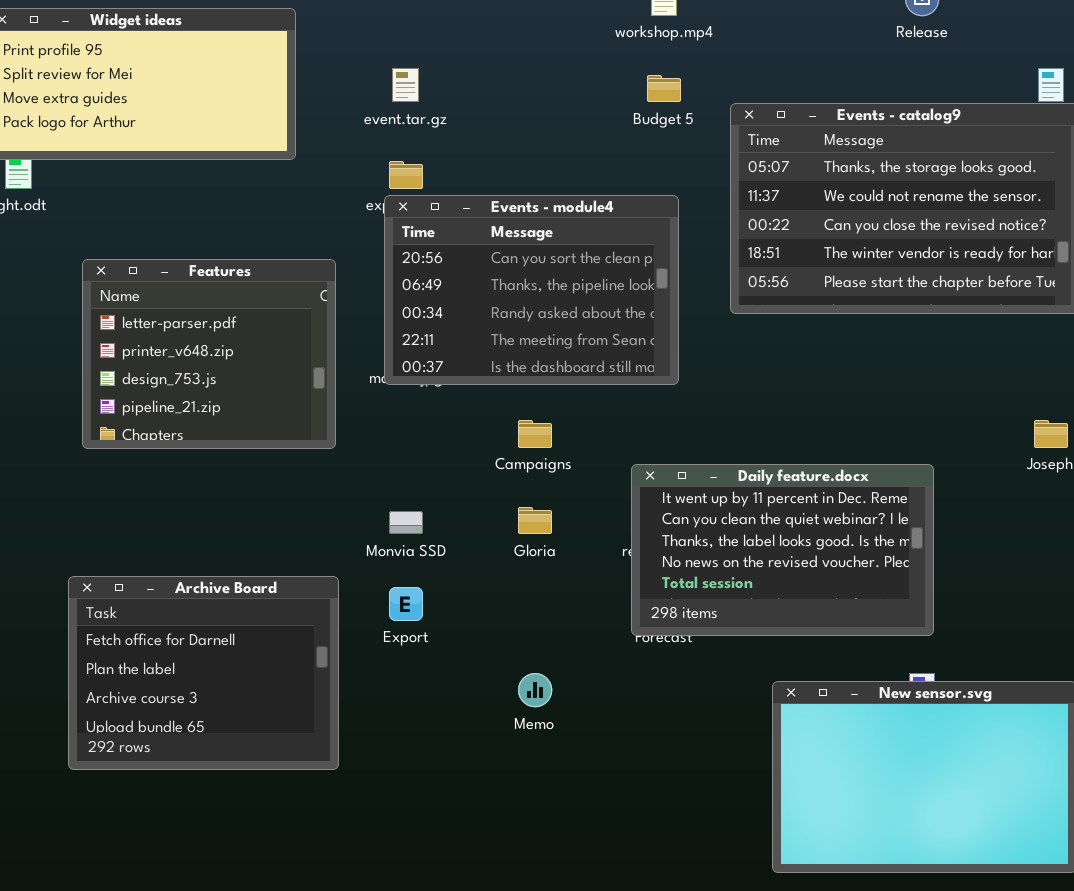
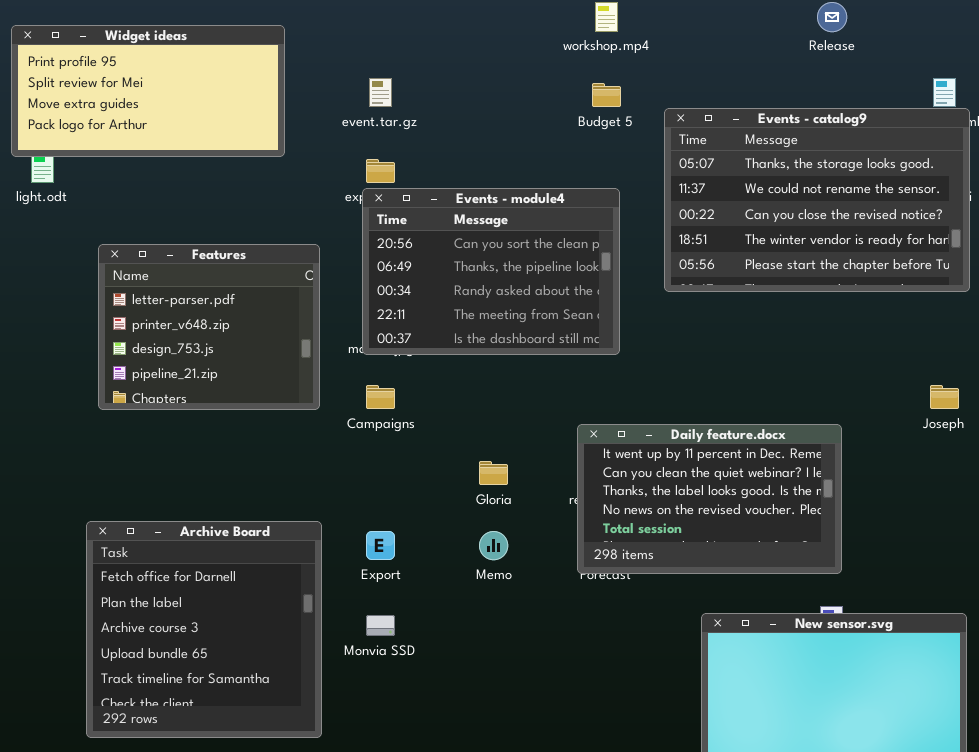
Campaigns: [518,420,552,448] -> [366,385,395,409], moved
Monvia SSD: [389,511,423,534] -> [366,615,395,636], moved
Archive Board: [68,576,339,770] -> [86,521,322,738], resized
Memo: [518,673,552,707] -> [479,531,508,560], moved

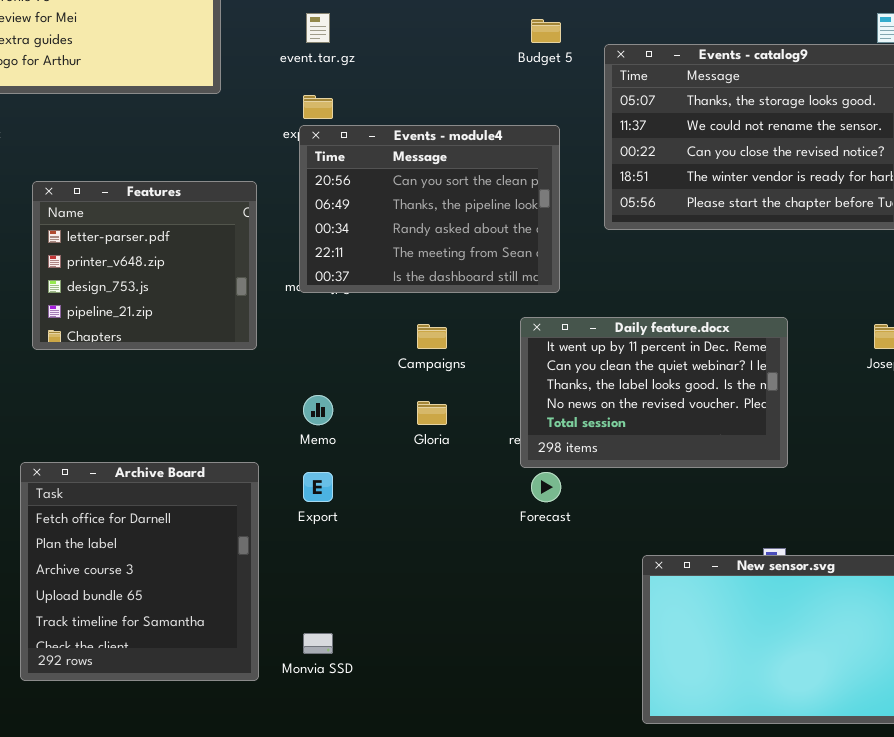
Campaigns: [366,385,395,409] -> [417,324,447,349], moved
Daily feature.docx: [577,424,842,574] -> [520,317,788,468], moved
Memo: [479,531,508,560] -> [303,395,333,425], moved
Monvia SSD: [366,615,395,636] -> [303,633,333,654], moved

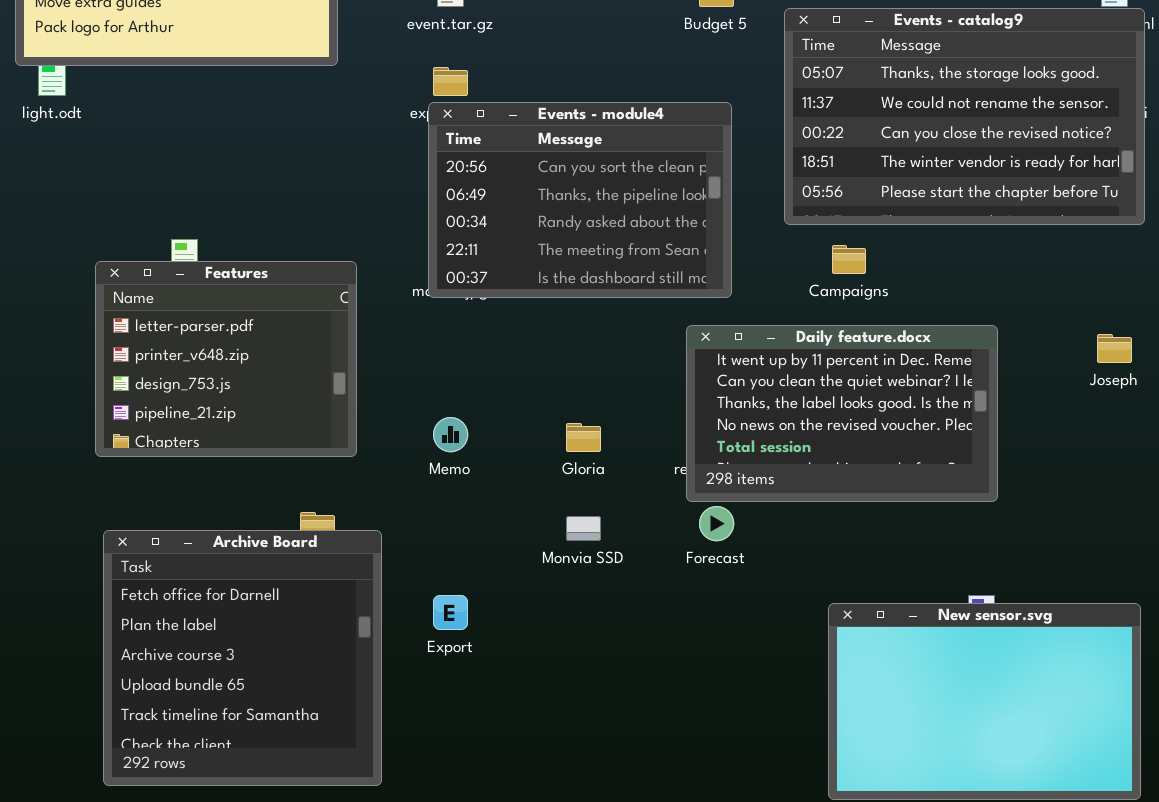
Features: [32,181,257,350] -> [95,261,357,457], moved
Campaigns: [417,324,447,349] -> [832,245,866,274], moved
Archive Board: [20,462,259,681] -> [103,530,382,786], moved
Export: [303,472,333,502] -> [433,595,468,630], moved
Monvia SSD: [303,633,333,654] -> [566,516,601,541], moved

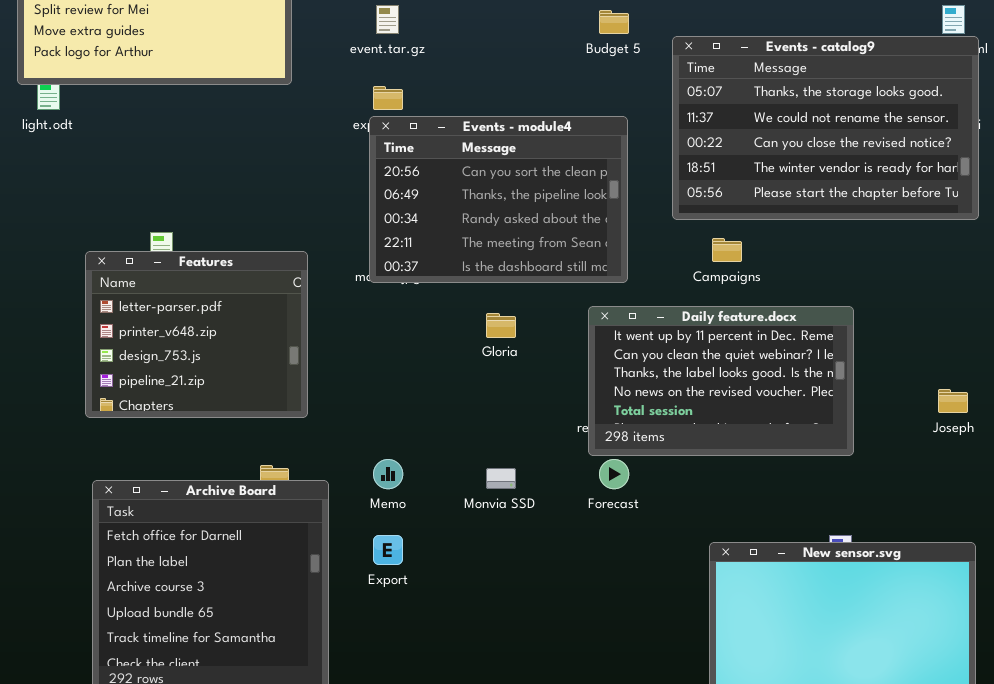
Joseph: [1097,334,1132,363] -> [938,389,968,413], moved
Memo: [433,417,468,452] -> [373,459,403,489], moved
Gloria: [566,423,601,452] -> [486,313,516,338], moved

